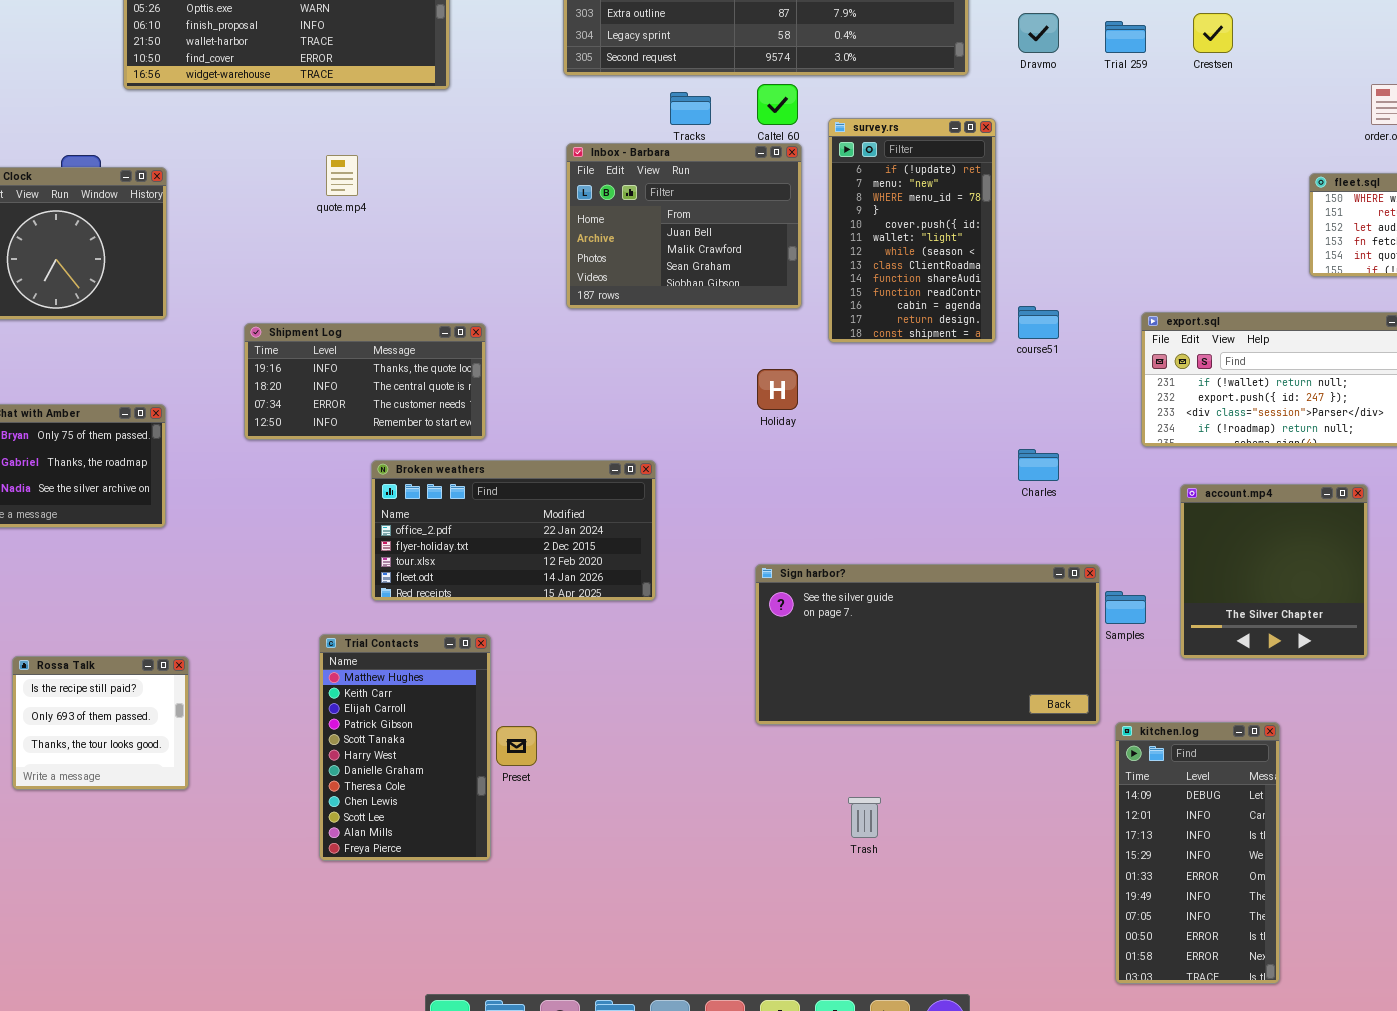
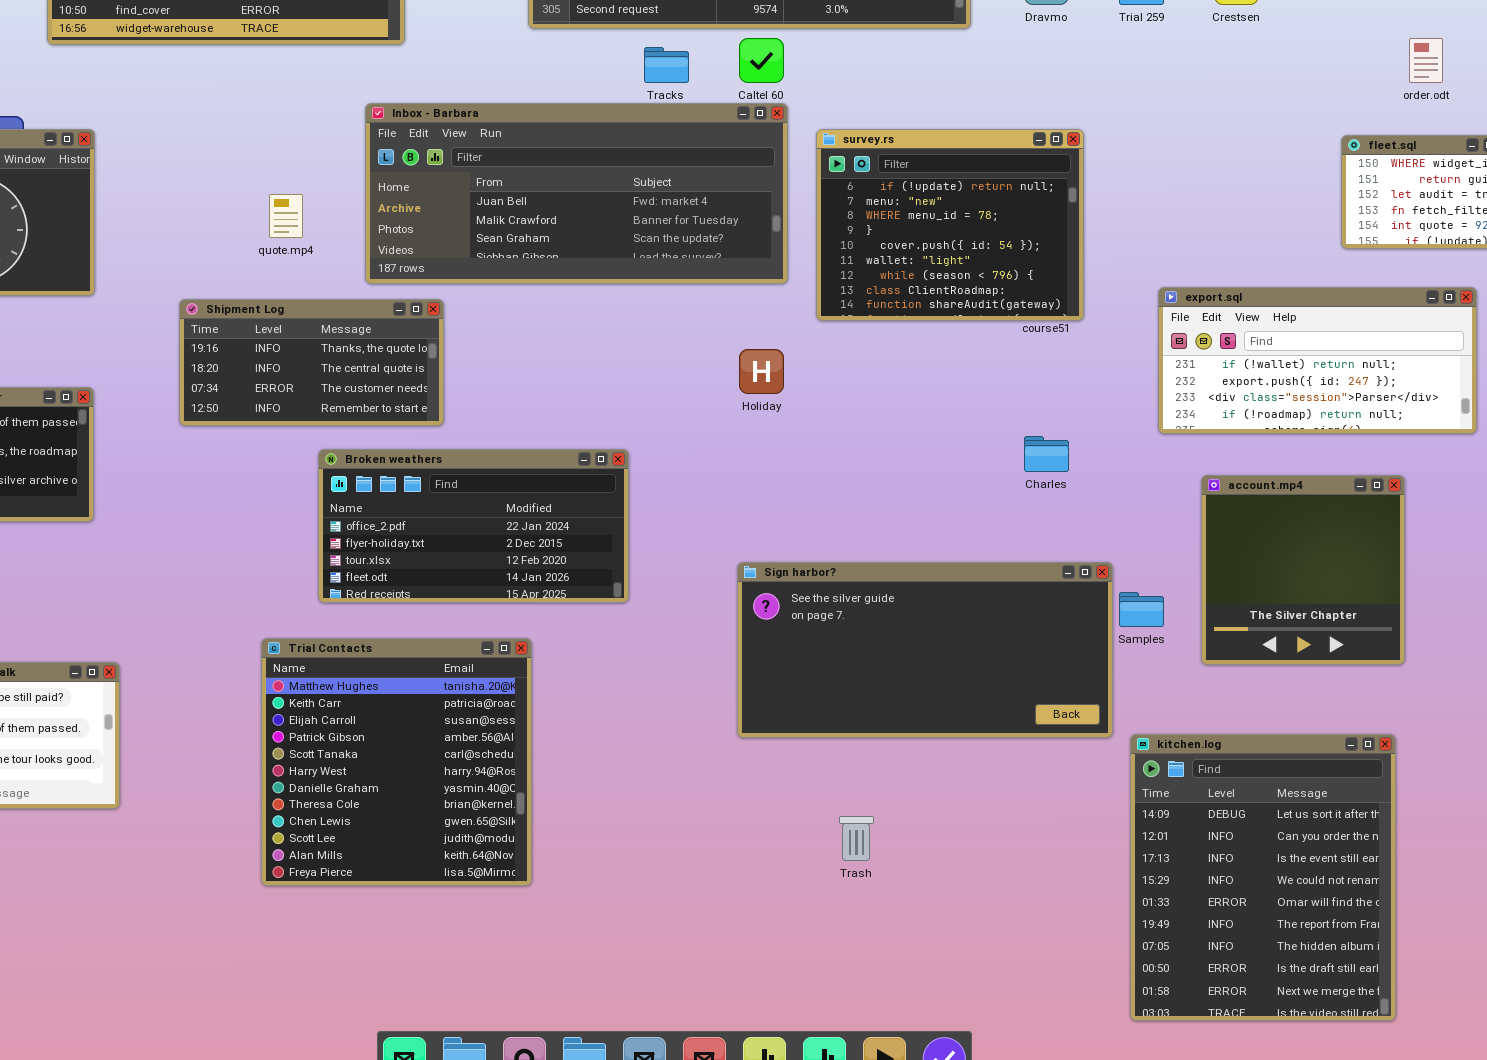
survey.rs: [828,118,996,343] -> [816,129,1084,321], resized
Inbox - Barbara: [566,143,802,309] -> [365,103,788,284], resized
quote.mp4: [326,155,358,196] -> [269,194,303,238], moved
Trial Contacts: [319,634,491,861] -> [261,638,532,886], resized
kitchen.log: [1115,722,1280,984] -> [1130,734,1396,1021], resized

